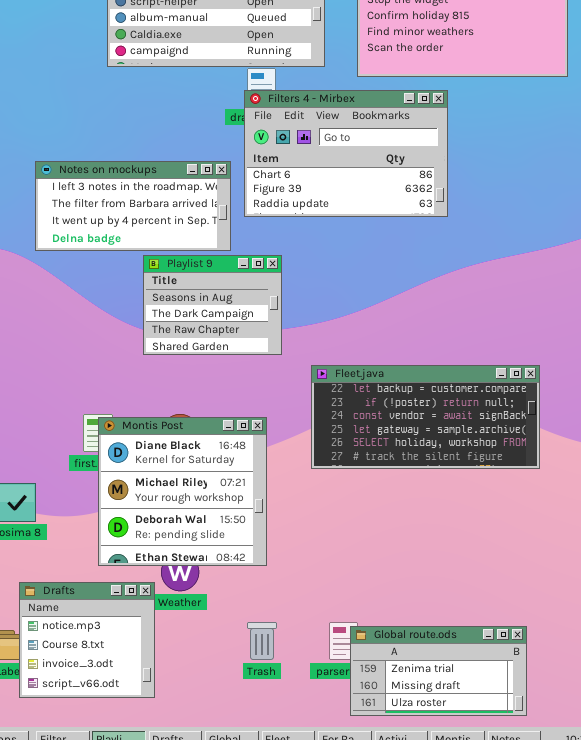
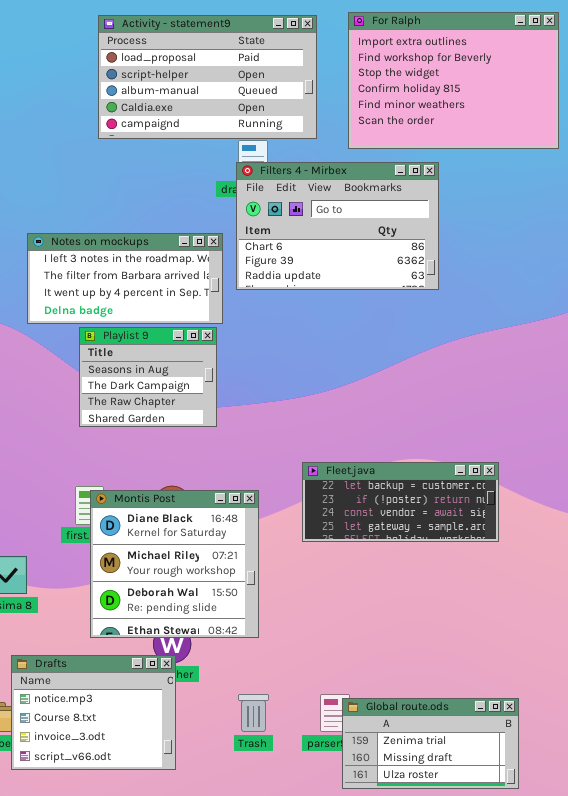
Playlist 9: [143,255,282,355] -> [79,327,217,427], moved
Fleet.java: [311,365,540,469] -> [302,462,499,542], resized
Drafts: [19,582,155,698] -> [11,655,176,770], resized

